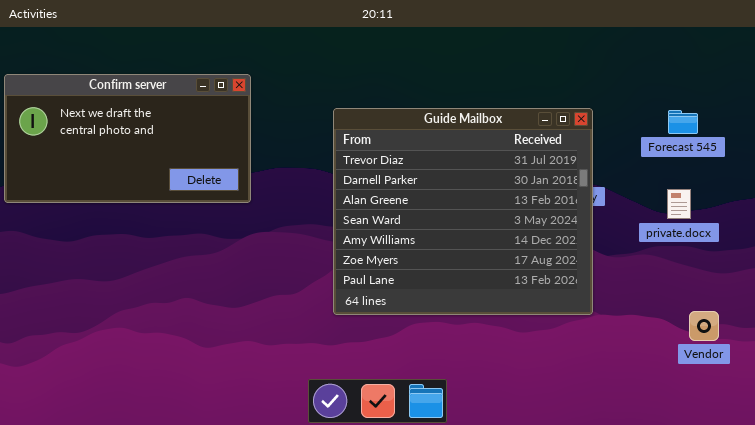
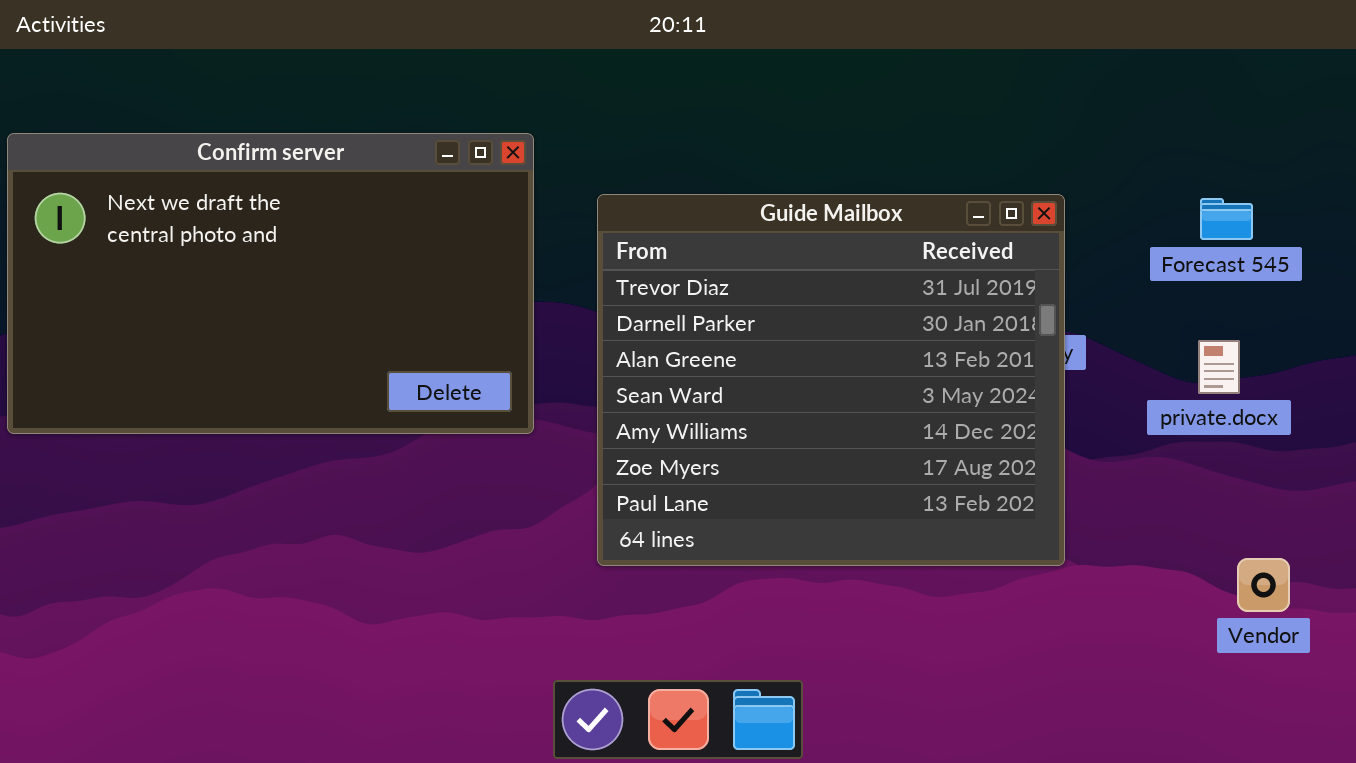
Confirm server: [4,74,251,203] -> [7,133,534,434], resized

